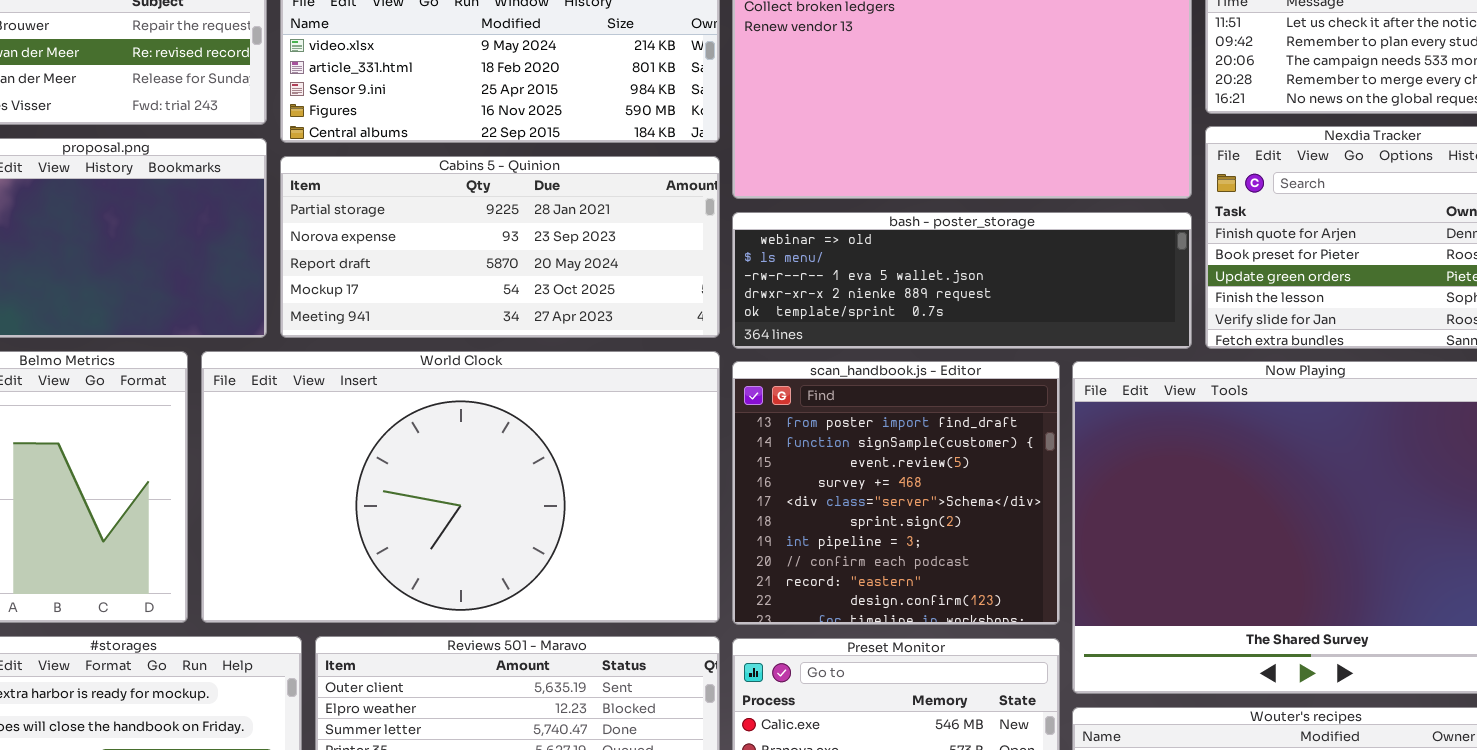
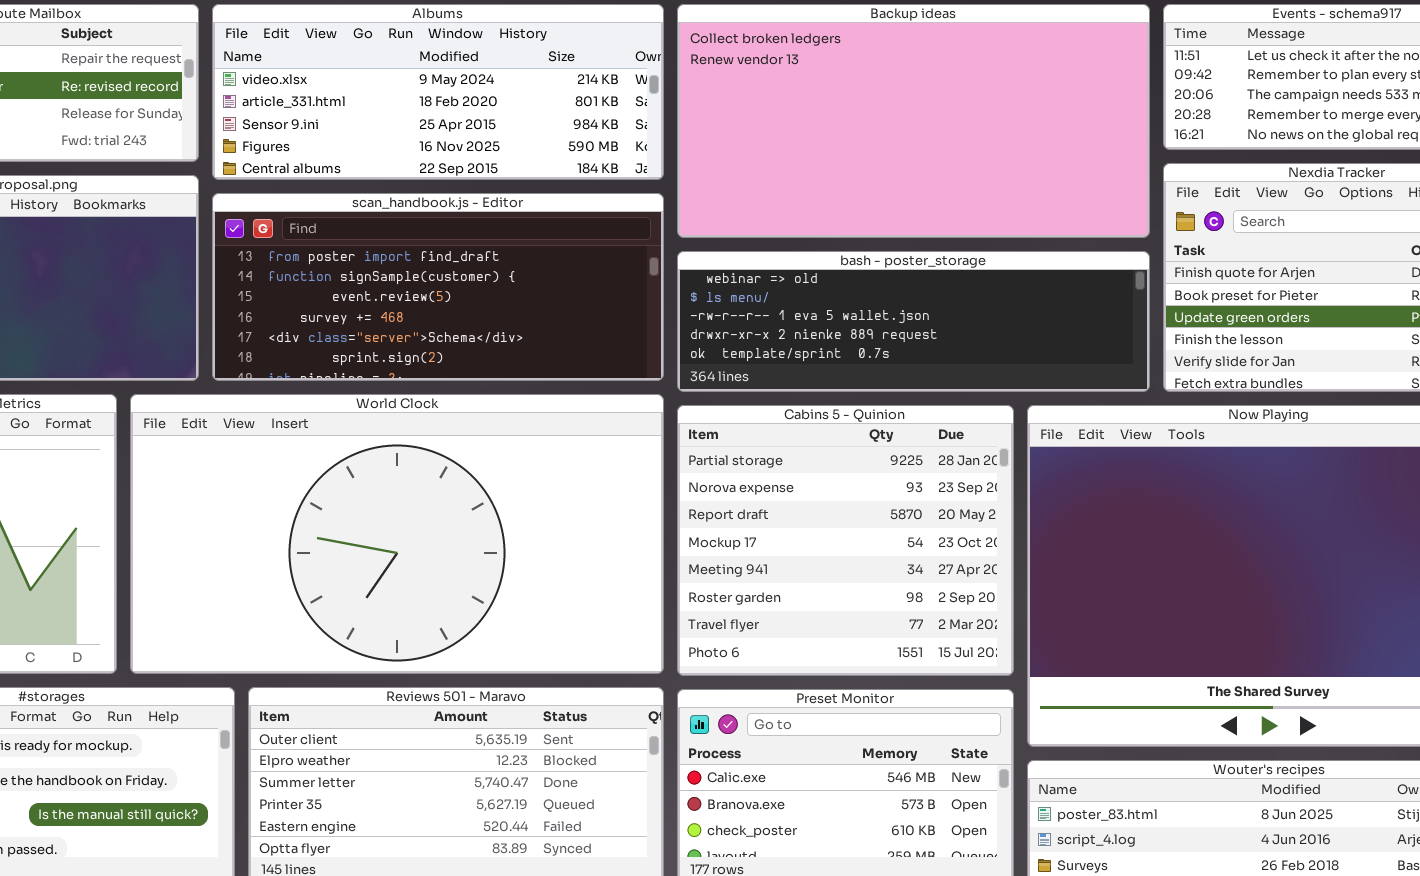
Cabins 5 - Quinion: [280,156,720,338] -> [677,405,1014,676], moved, resized
scan_handbook.js - Editor: [732,361,1060,625] -> [212,193,664,381], moved, resized

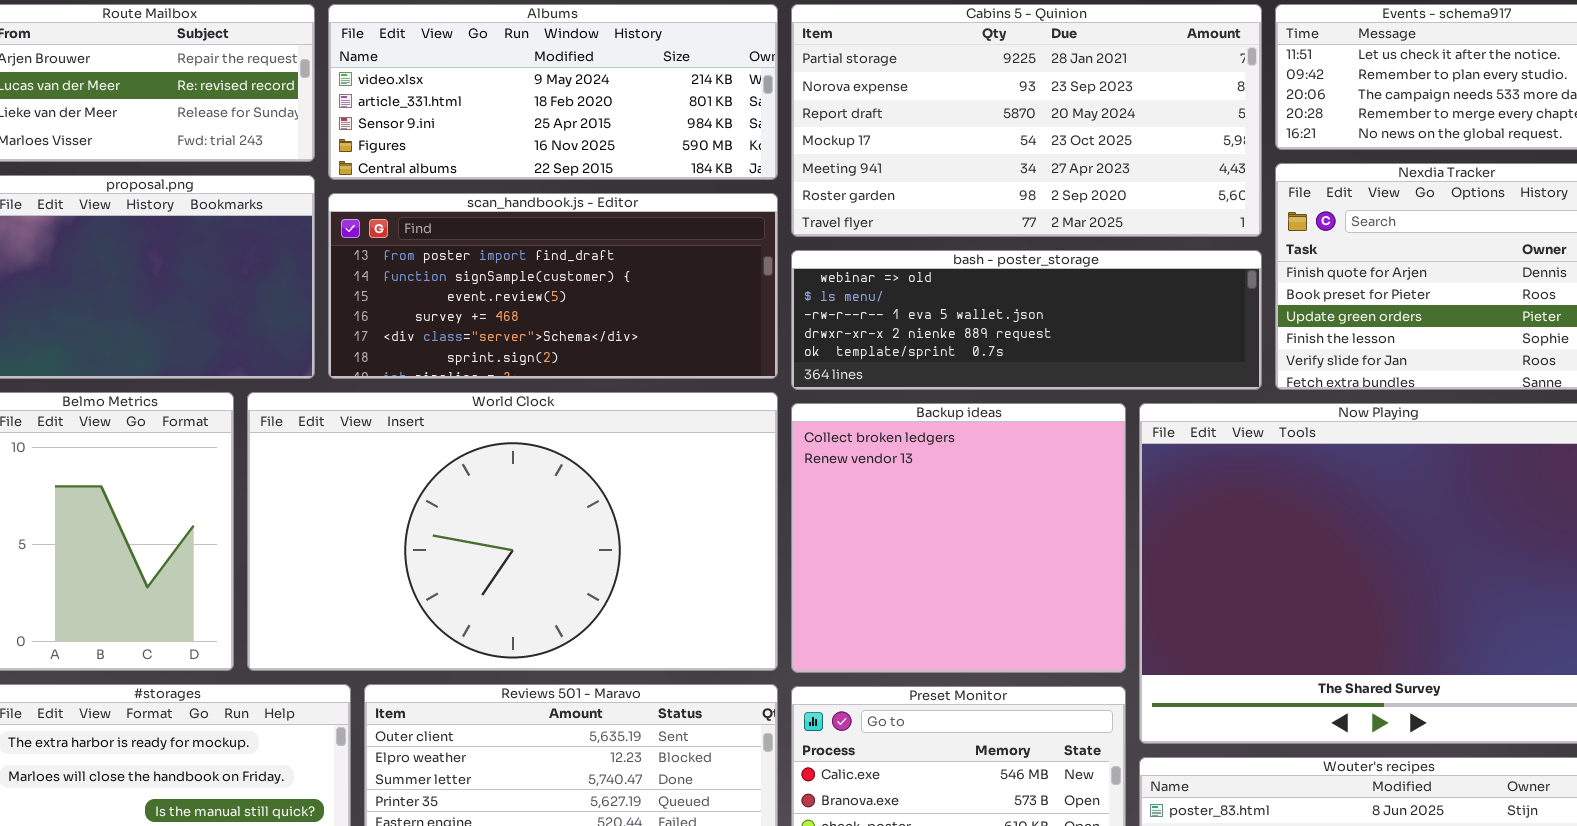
Backup ideas: [677,4,1150,238] -> [791,403,1126,673], moved, resized
Cabins 5 - Quinion: [677,405,1014,676] -> [791,4,1262,237], moved, resized

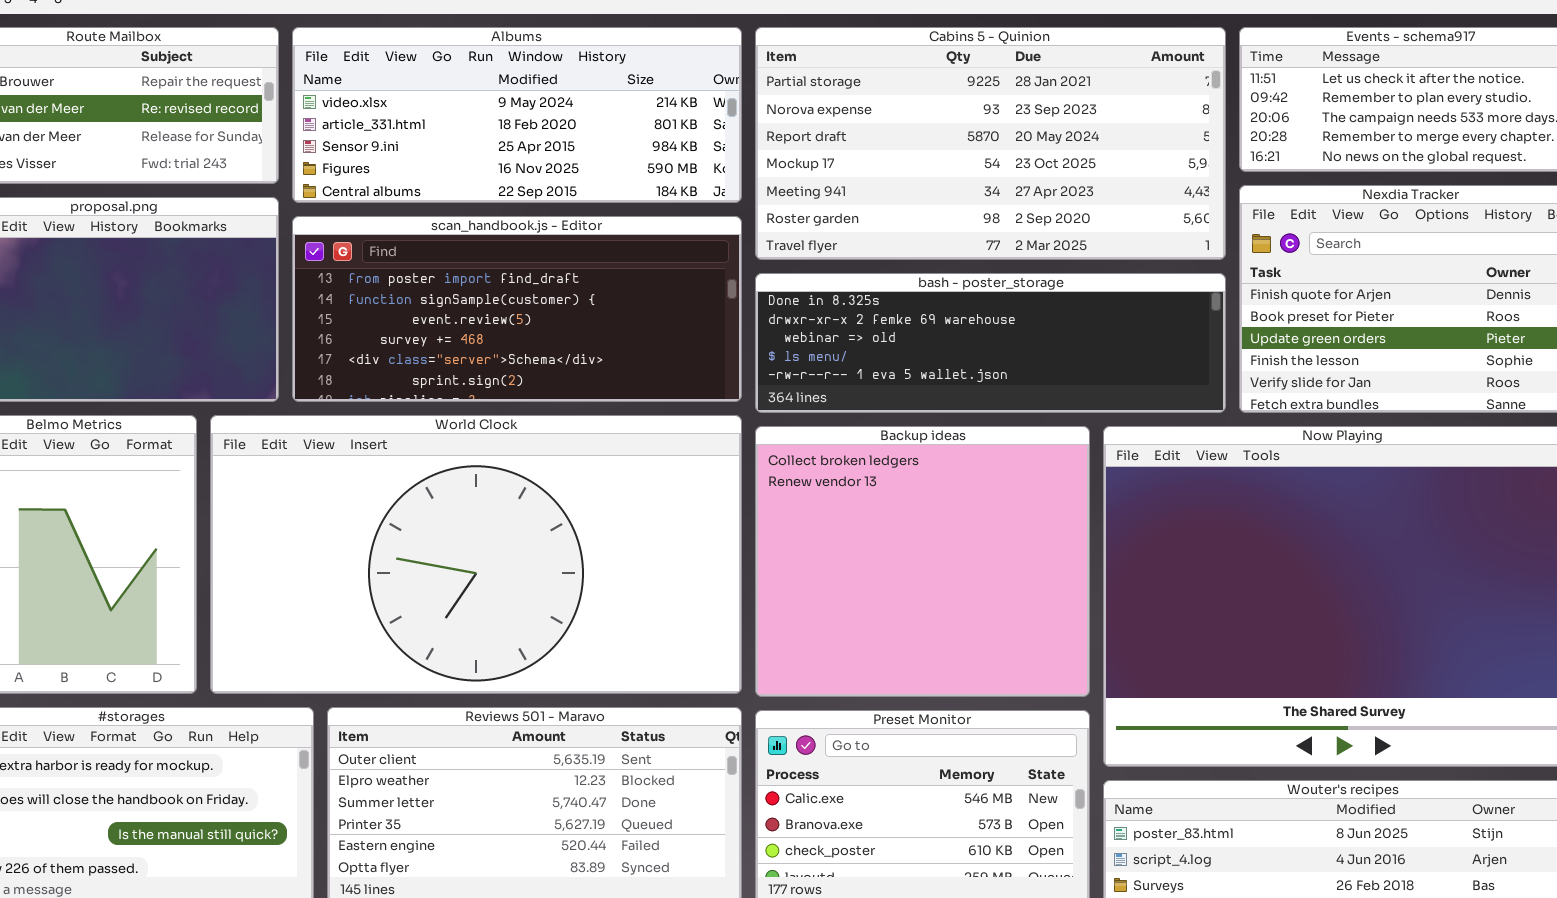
bash - poster_storage: [791,250,1262,390] -> [755,273,1226,413], scrolled up 2 rows

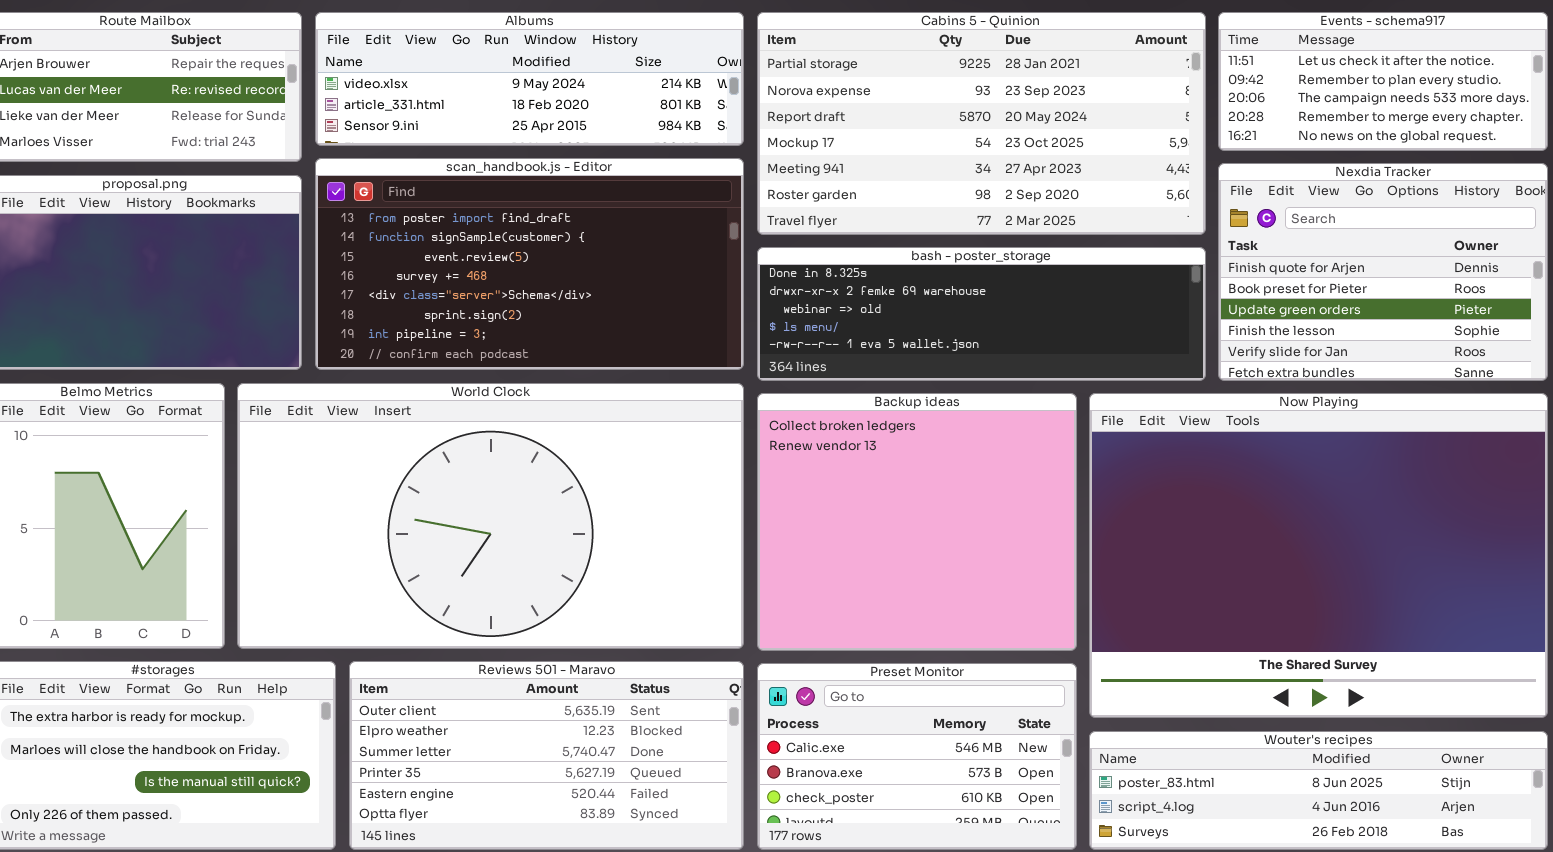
Albums: [292,27,742,203] -> [315,12,744,146], resized
scan_handbook.js - Editor: [292,216,742,402] -> [315,158,744,370], resized

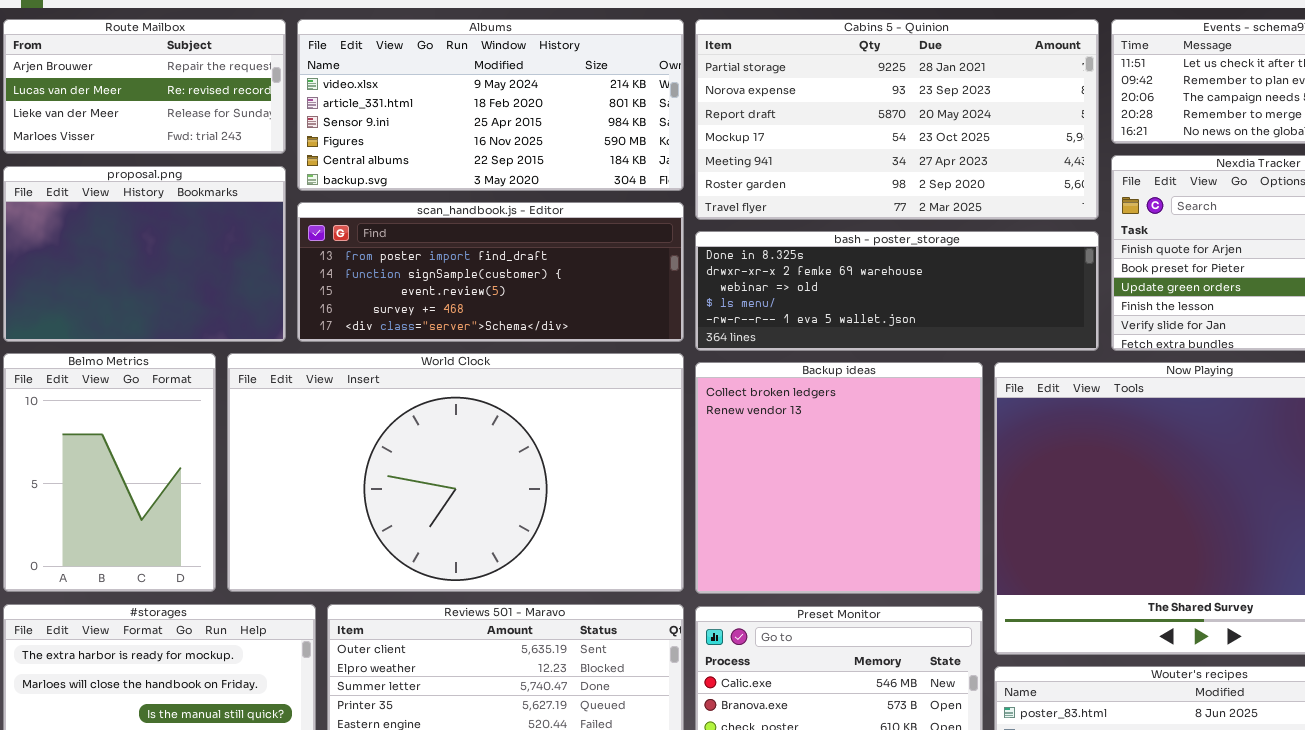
Albums: [315,12,744,146] -> [297,19,684,191], resized
scan_handbook.js - Editor: [315,158,744,370] -> [297,202,684,342], resized

